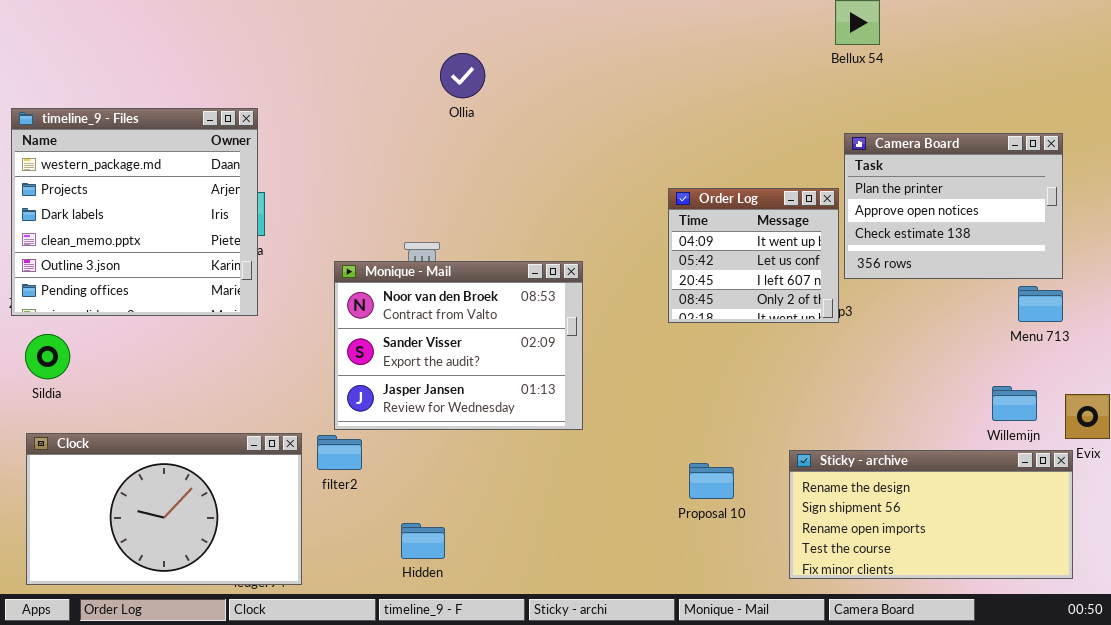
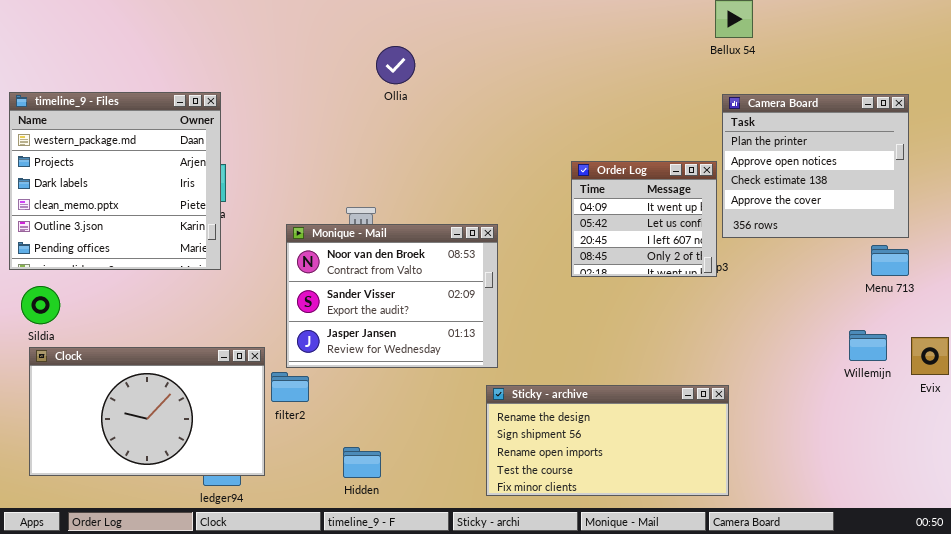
Camera Board: [844,133,1063,279] -> [722,94,909,238], resized
Clock: [26,433,302,585] -> [29,347,265,476], moved
Sticky - archive: [789,450,1073,579] -> [486,385,729,496], moved

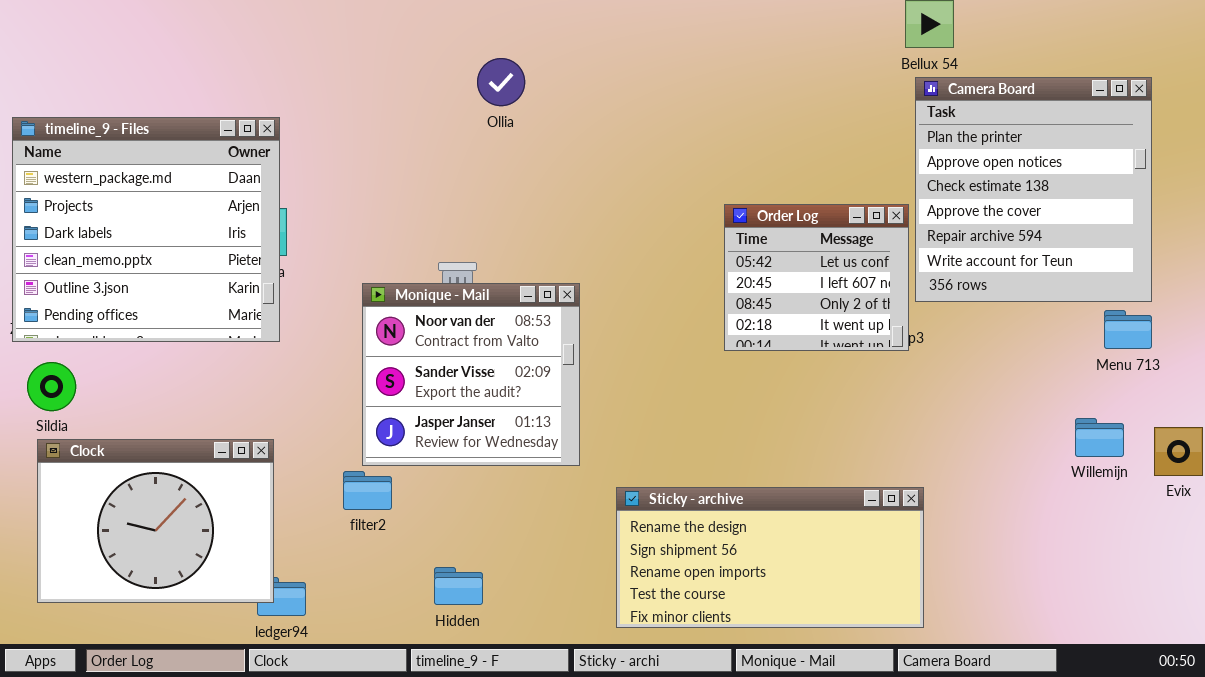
Camera Board: [722,94,909,238] -> [915,77,1152,302], resized
Order Log: [571,161,717,277] -> [724,204,909,351], scrolled down 1 row
Monique - Mail: [286,224,498,368] -> [362,283,580,466], resized
Clock: [29,347,265,476] -> [37,439,274,603], resized

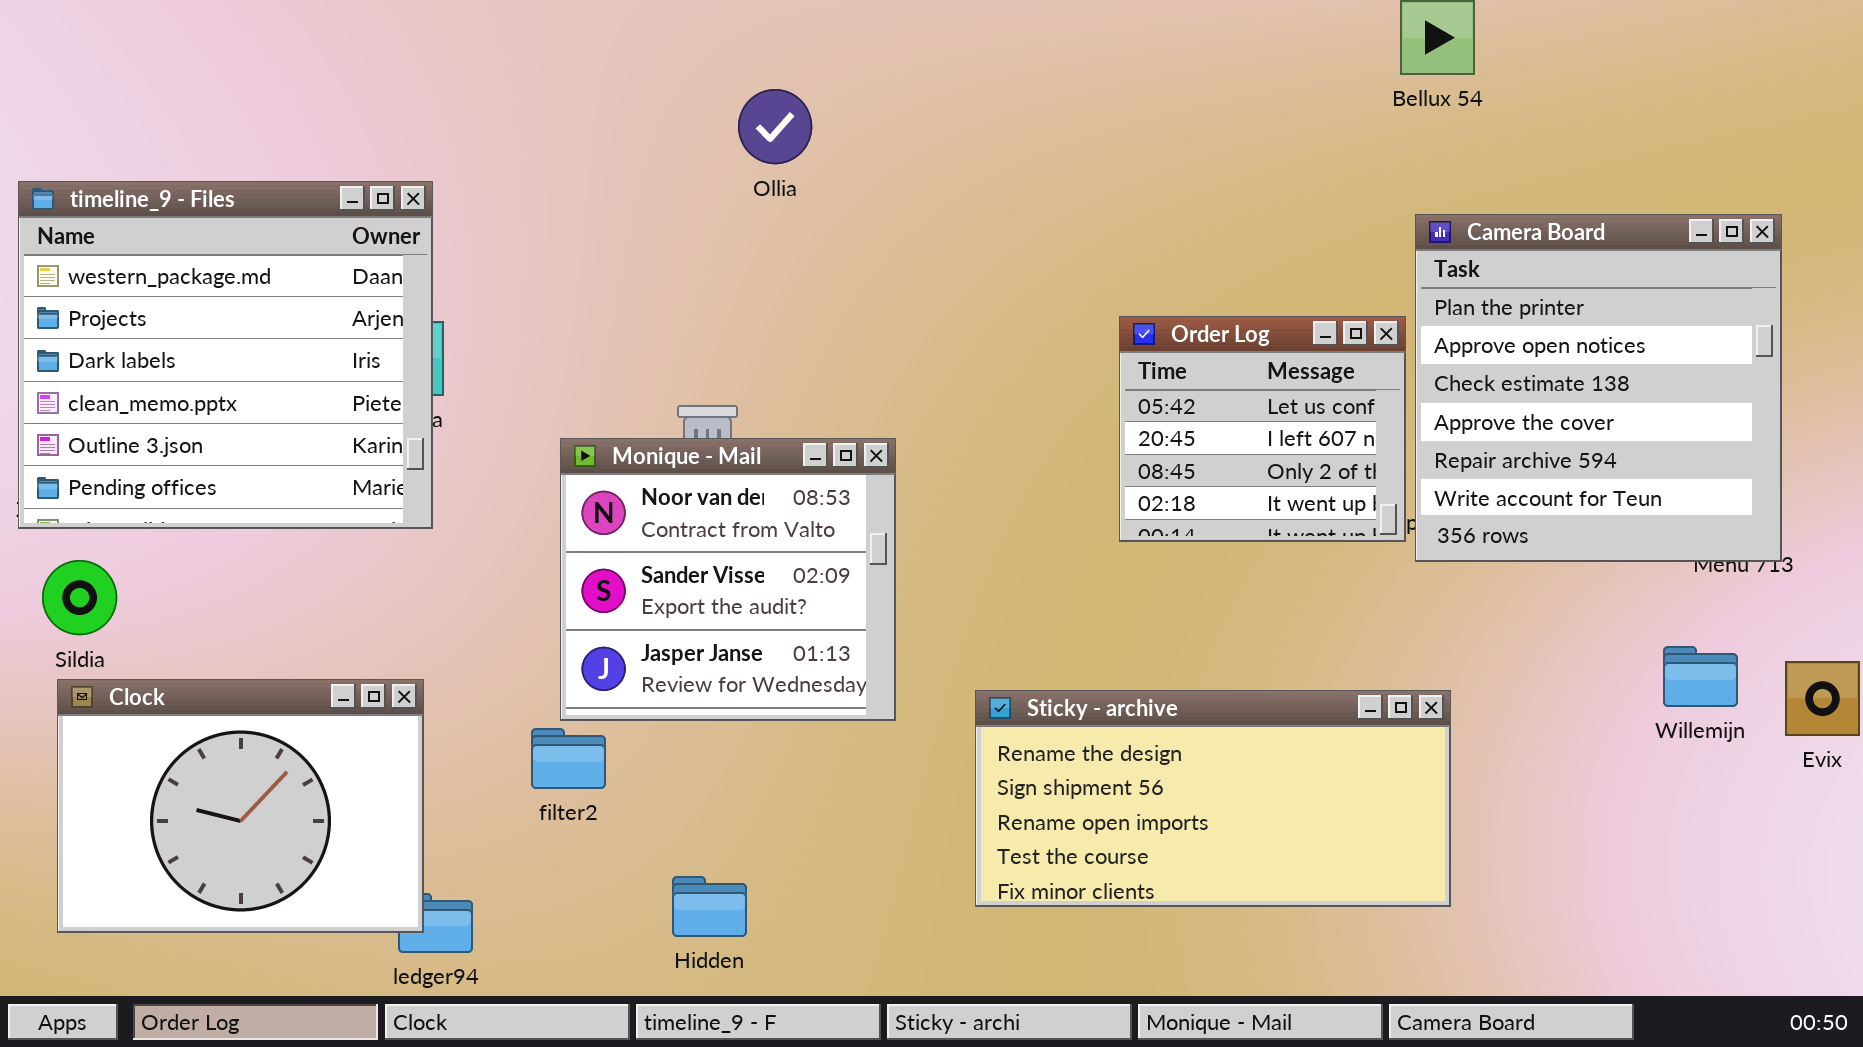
Camera Board: [915,77,1152,302] -> [1415,214,1782,562], moved
Sticky - archive: [616,487,924,628] -> [975,690,1451,907], moved

